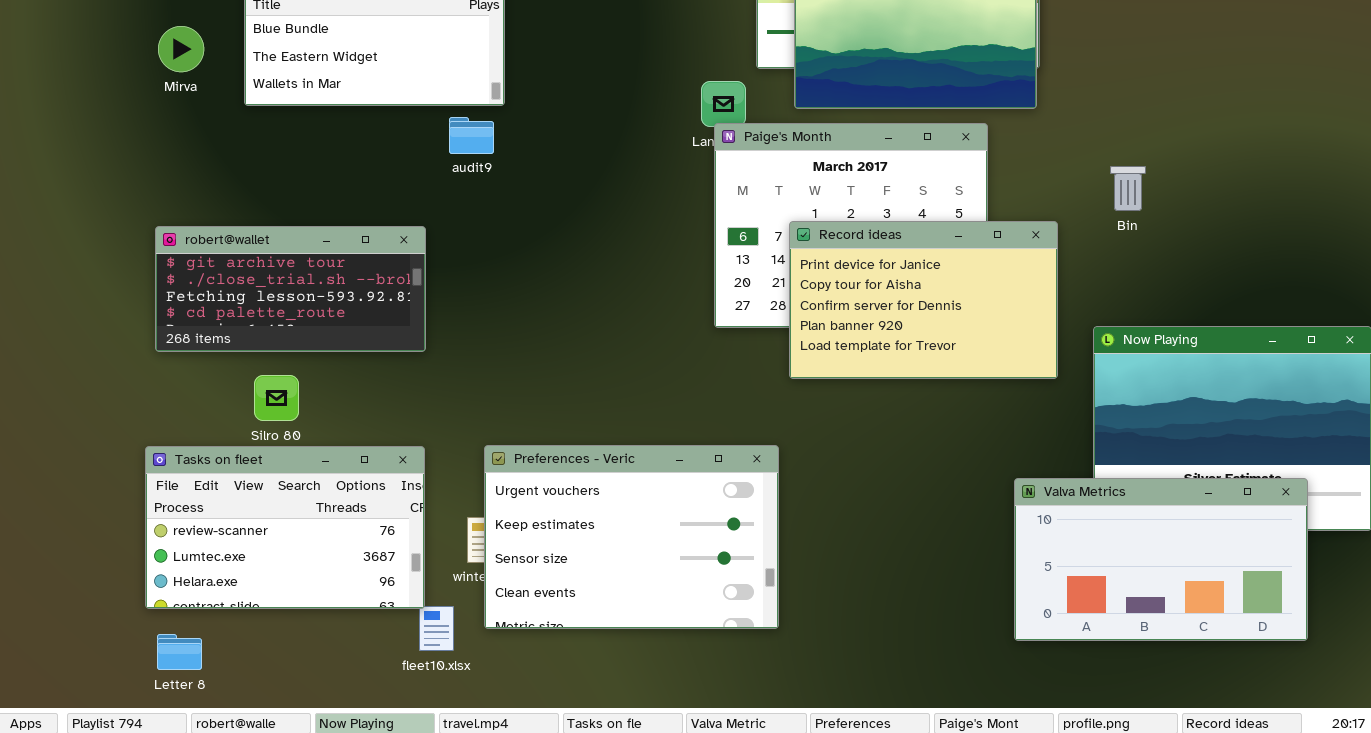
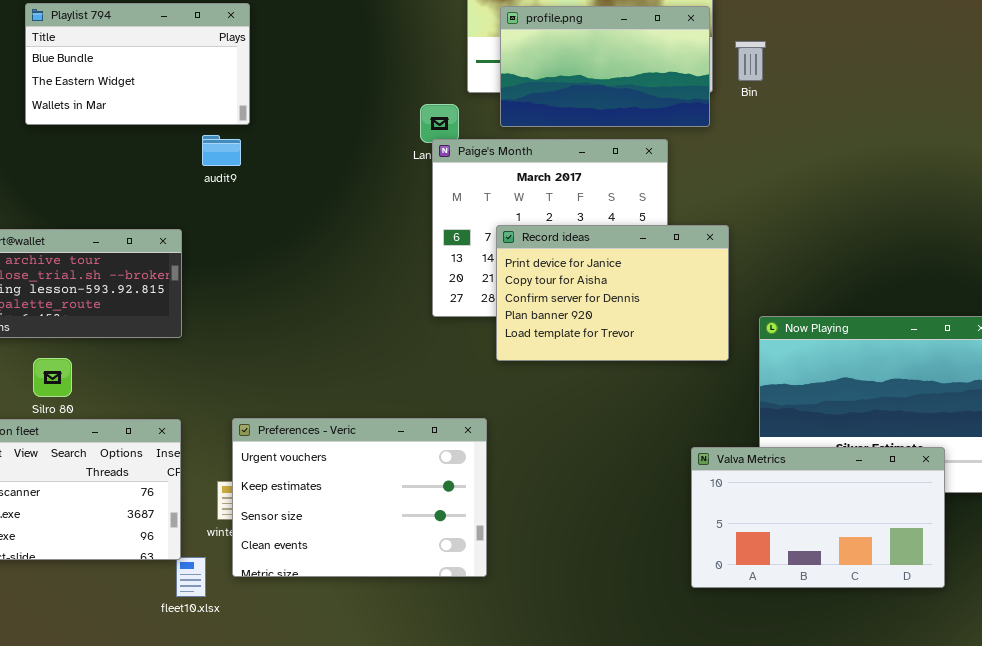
Bin: [1110,166,1146,211] -> [735,41,766,81], moved

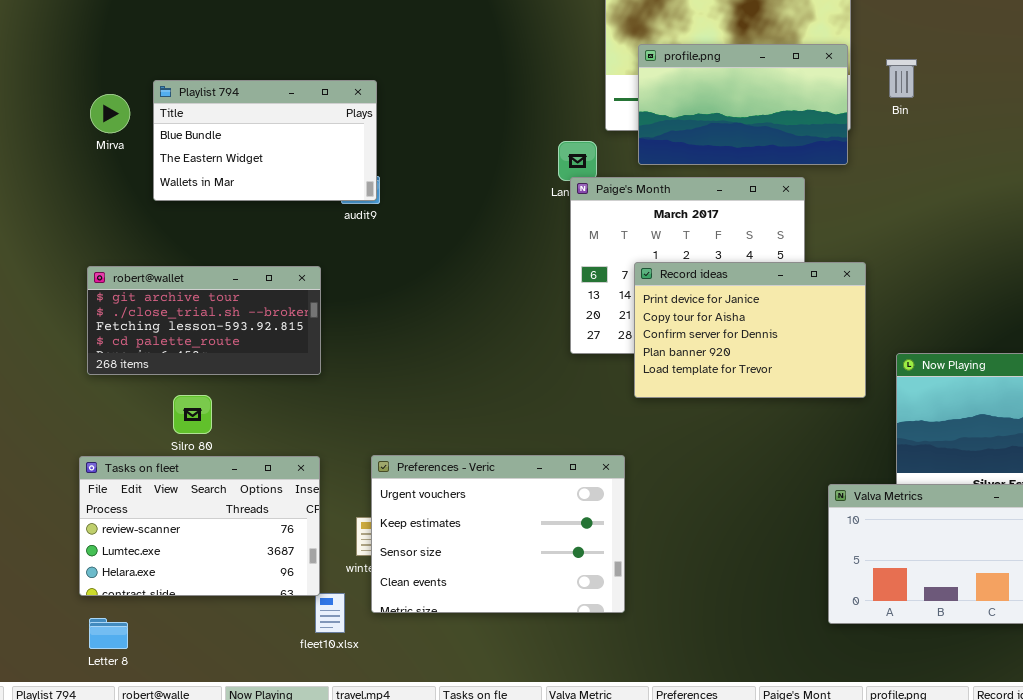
Playlist 794: [25,3,250,125] -> [153,80,377,201], moved
Bin: [735,41,766,81] -> [886,59,917,98], moved

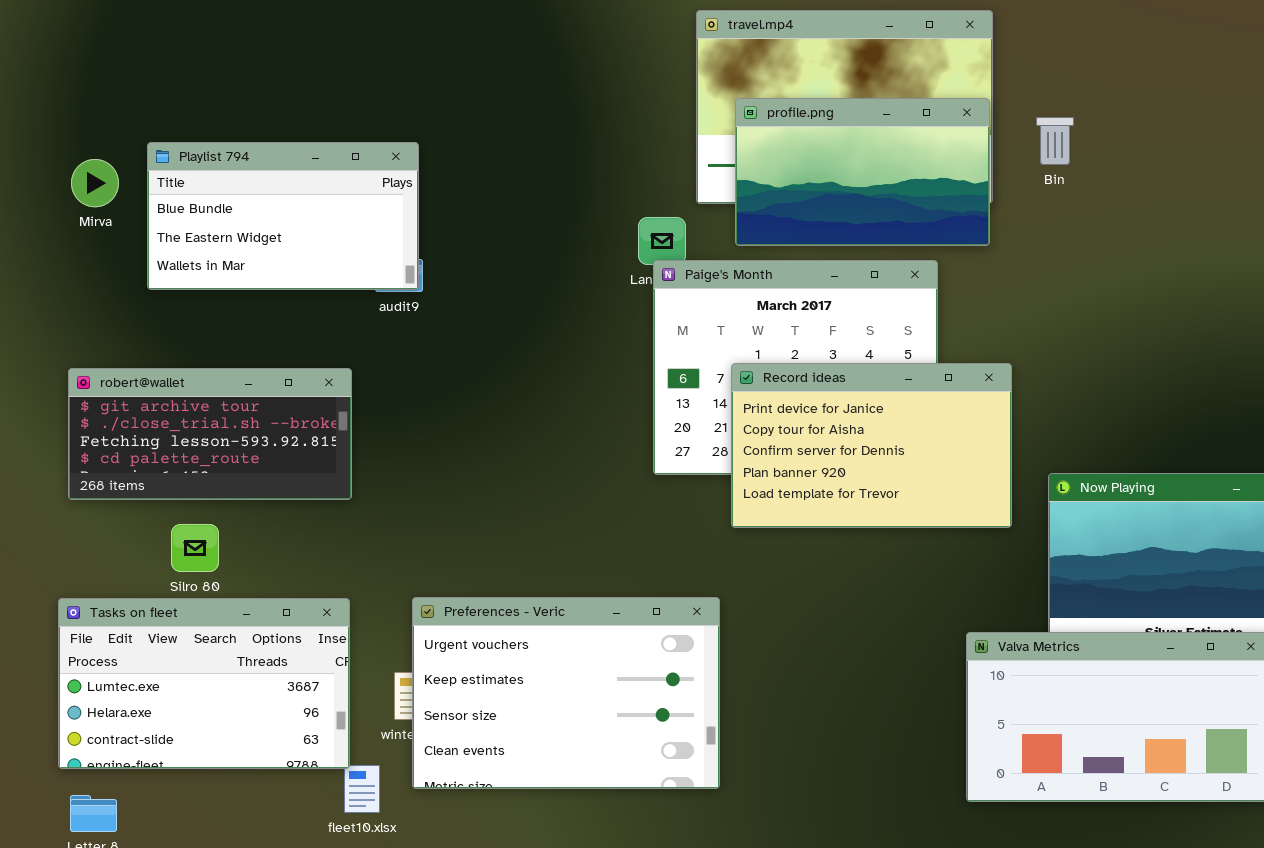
Tasks on fleet: [79,456,320,596] -> [58,598,350,769], scrolled down 1 row

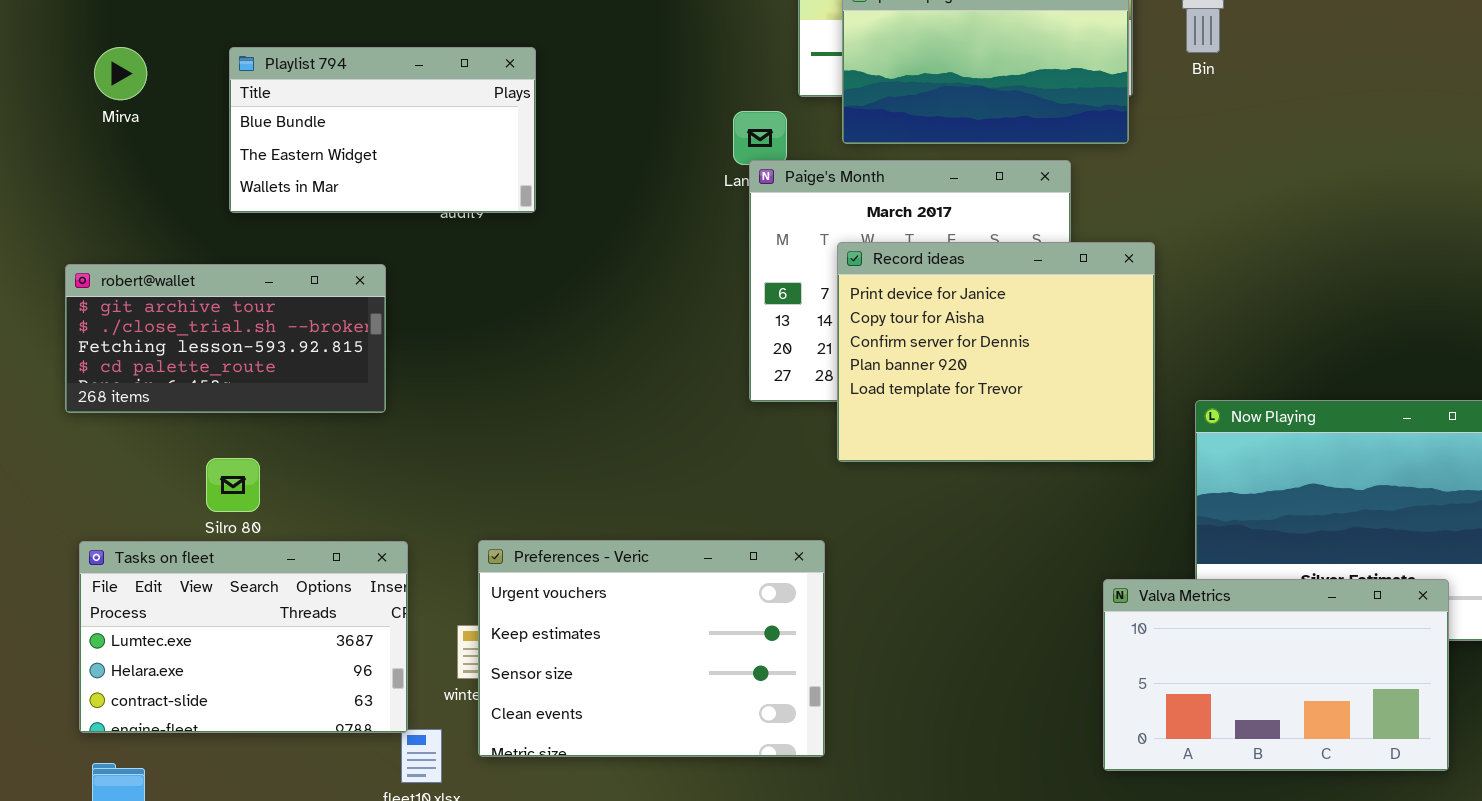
Playlist 794: [147,142,419,290] -> [229,47,536,213], moved
Record ideas: [731,363,1012,528] -> [837,242,1155,462], resized
robert@wallet: [68,368,352,500] -> [65,264,386,413], moved

